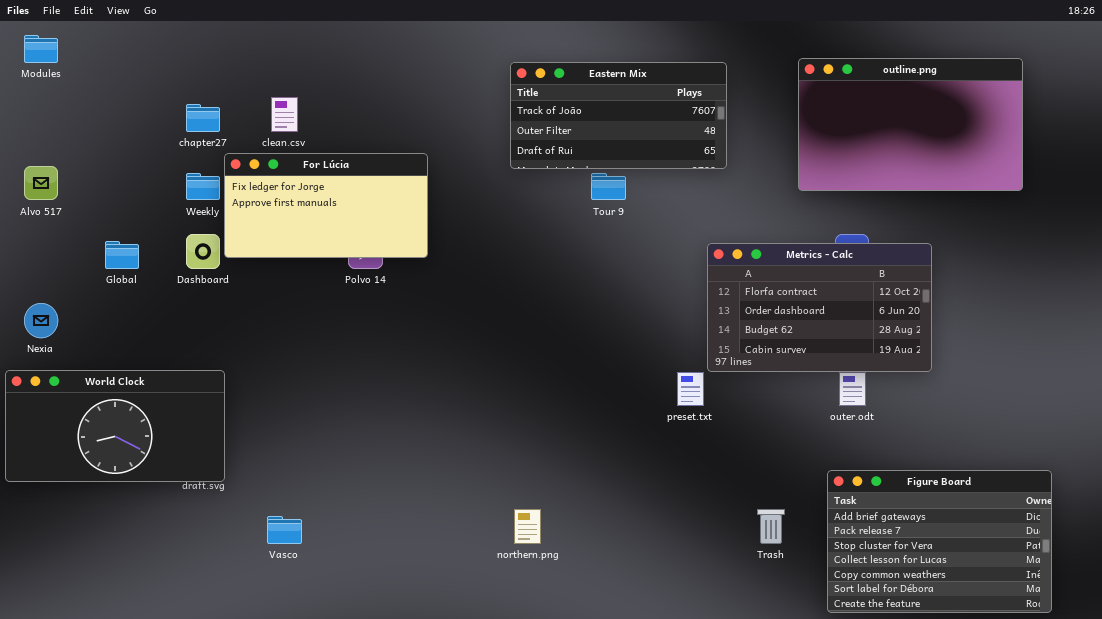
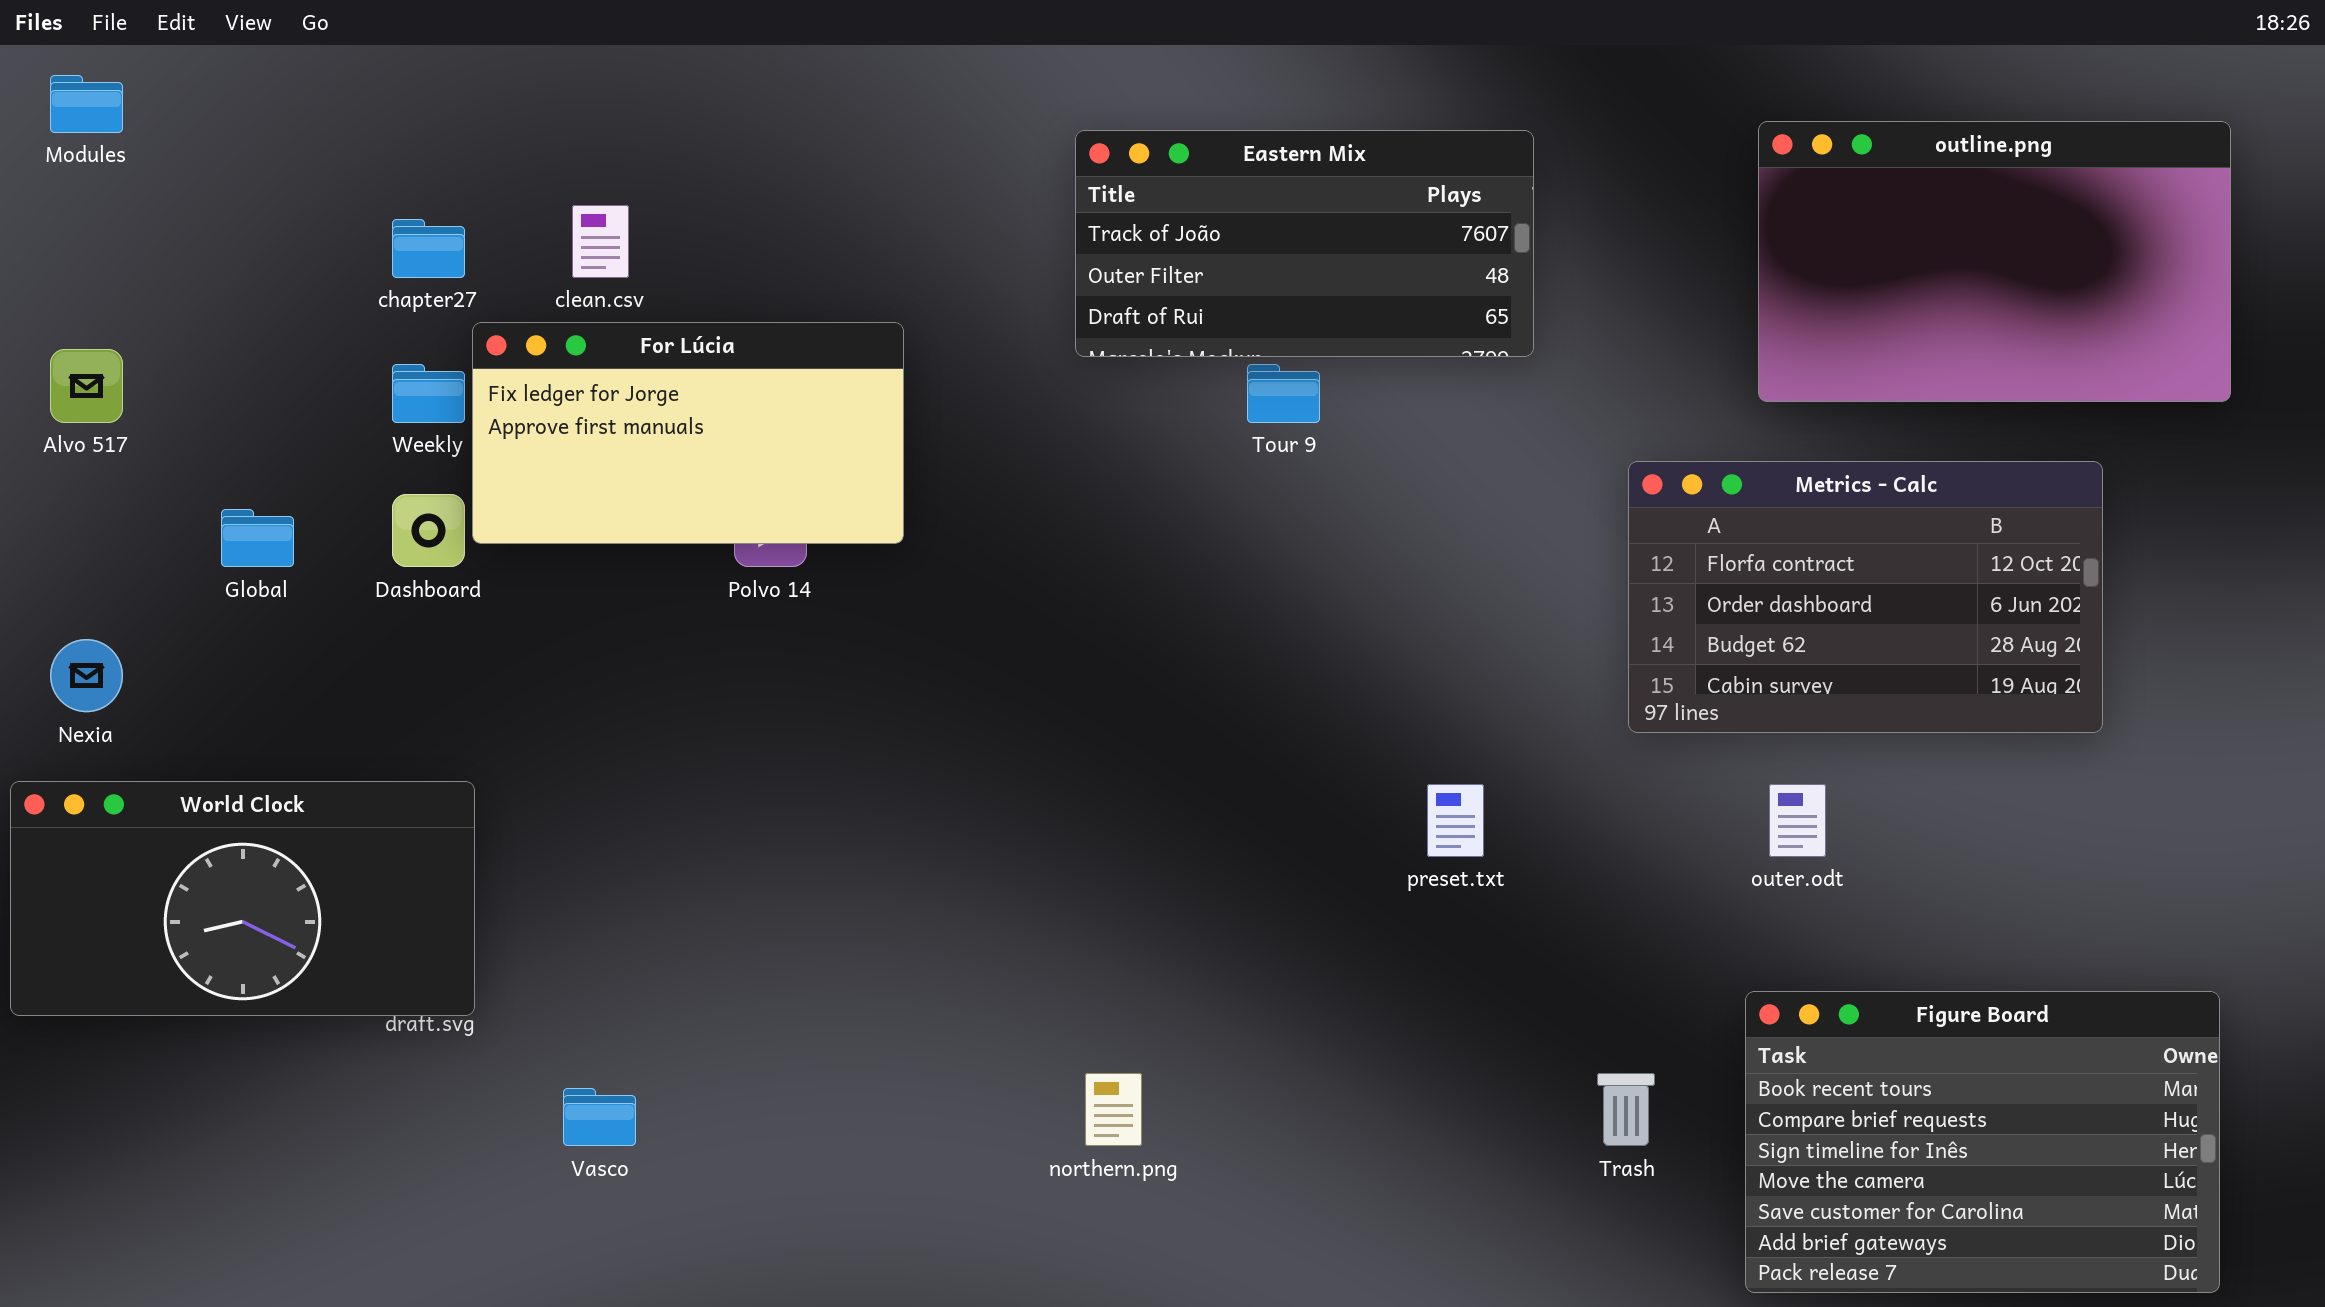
outline.png: [798,58,1023,191] -> [1758,121,2231,402], moved
Metrics - Calc: [707,243,932,372] -> [1628,461,2103,733], moved
Figure Board: [827,470,1052,613] -> [1745,991,2220,1293], scrolled up 5 rows

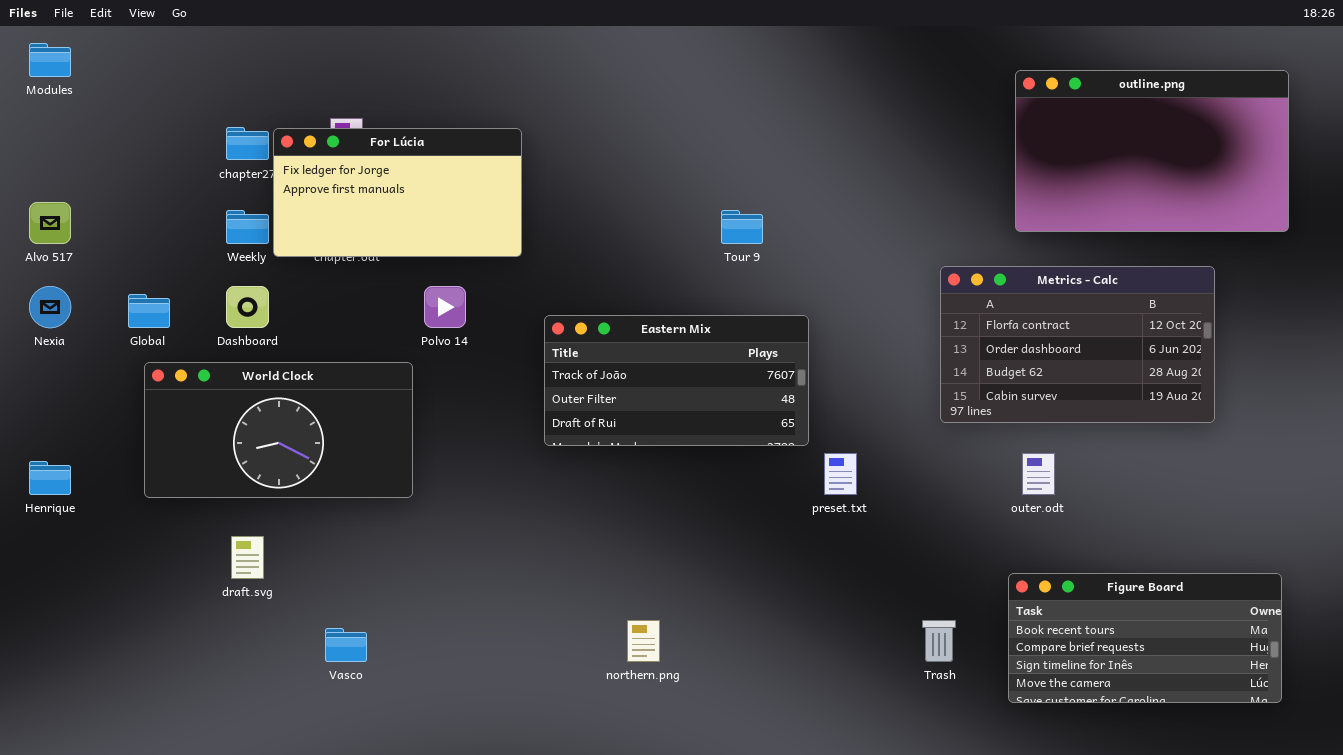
Eastern Mix: [1075,130,1534,357] -> [544,315,809,446], moved
For Lúcia: [472,322,904,544] -> [273,128,522,257], moved
Nexia: [50,639,123,712] -> [29,286,71,328], moved
World Clock: [10,781,475,1016] -> [144,362,413,498], moved
Figure Board: [1745,991,2220,1293] -> [1008,573,1282,703], resized

